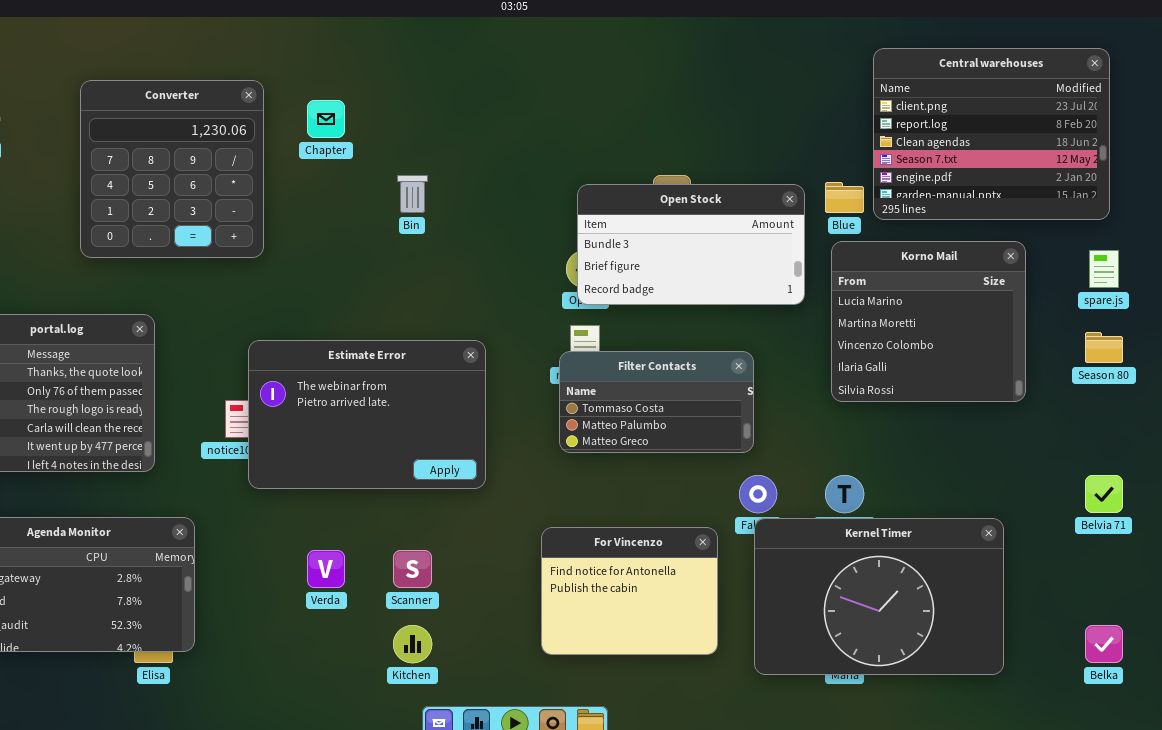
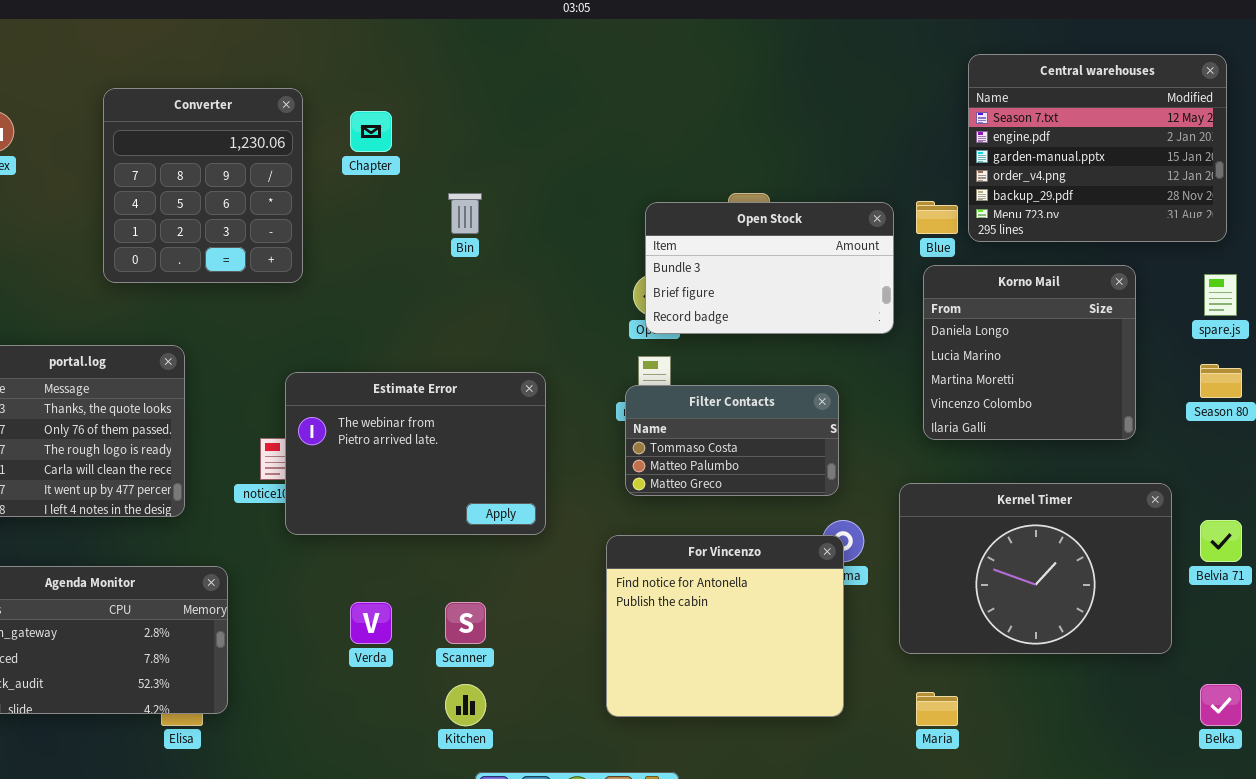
Central warehouses: [873,48,1110,220] -> [968,54,1227,242], scrolled down 3 rows
Korno Mail: [831,241,1026,402] -> [923,265,1136,440], scrolled up 1 row
Kernel Timer: [754,518,1004,675] -> [899,483,1172,654], moved
For Vincenzo: [541,527,718,655] -> [606,535,844,717], resized

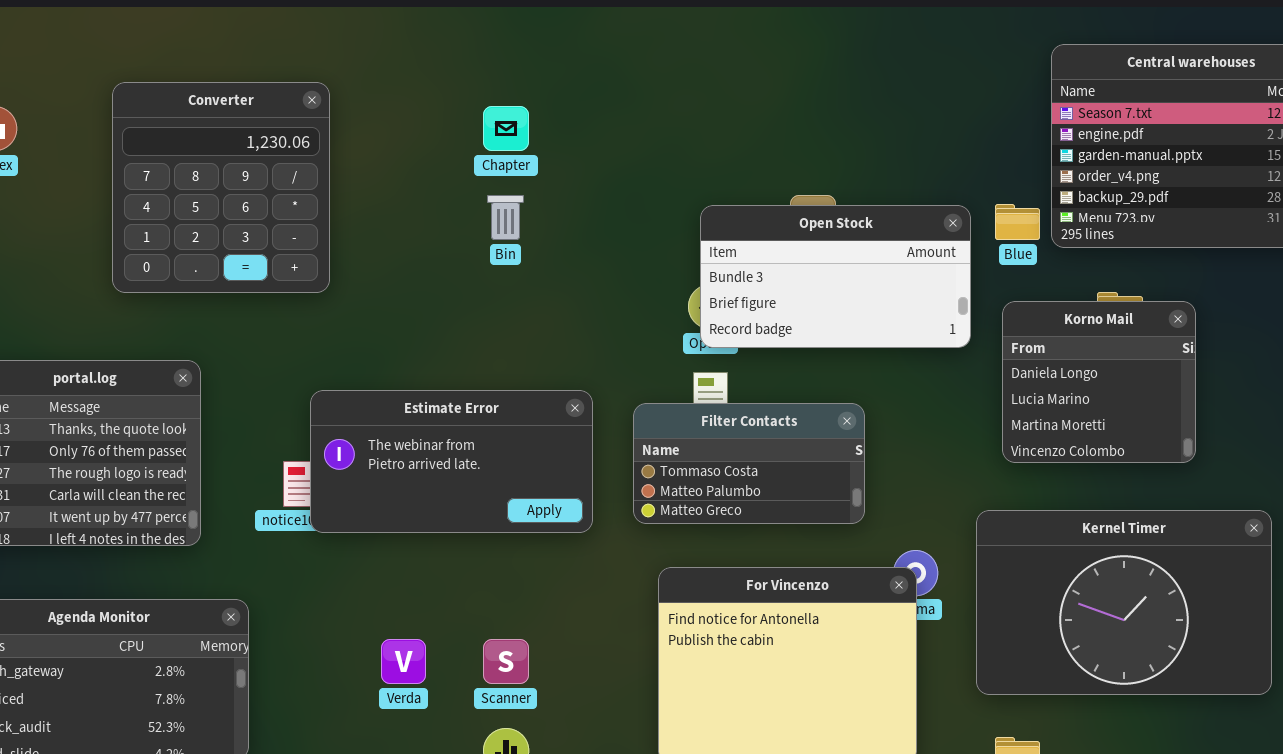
Chapter: [350,111,392,152] -> [483,106,529,151], moved
Korno Mail: [923,265,1136,440] -> [1002,301,1196,463], resized
Estimate Error: [285,372,546,535] -> [310,390,593,533], resized
Filter Contacts: [625,385,839,496] -> [633,403,865,524], moved

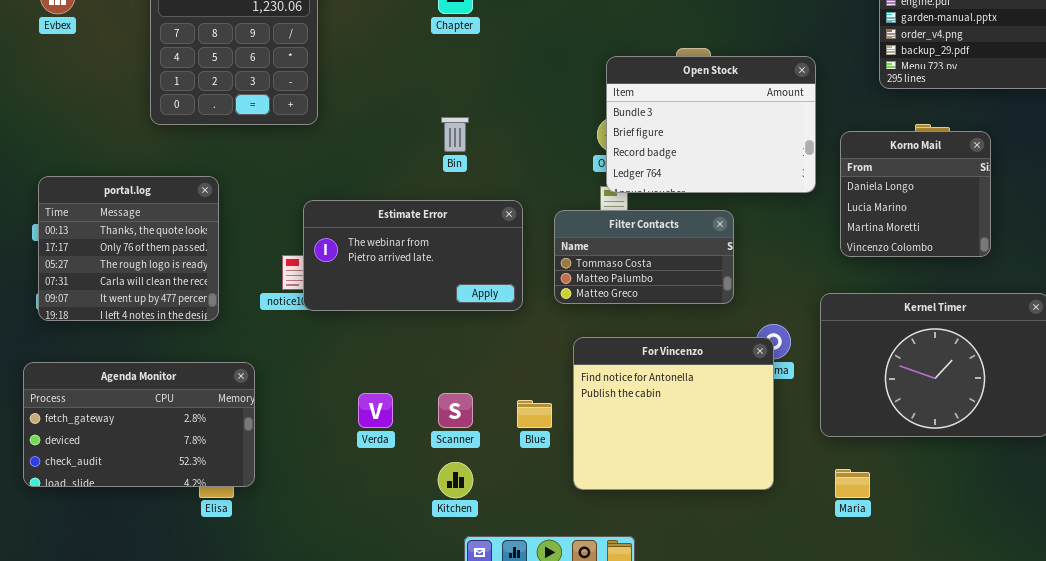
Bin: [487,195,524,240] -> [441,117,469,152], moved
Blue: [995,204,1040,240] -> [517,400,552,428], moved
Open Stock: [700,205,971,348] -> [606,56,816,193], resized

